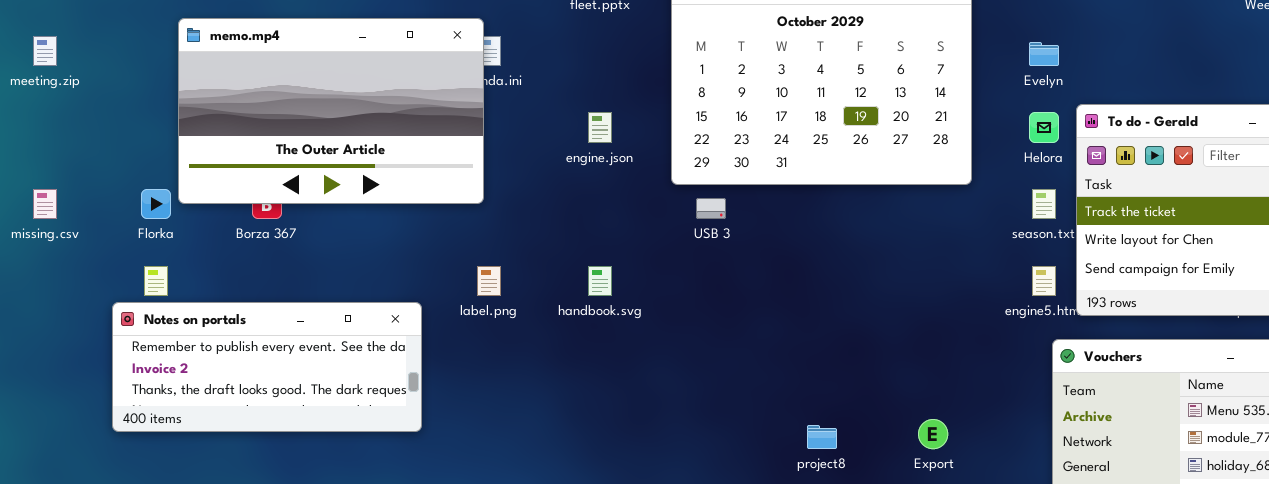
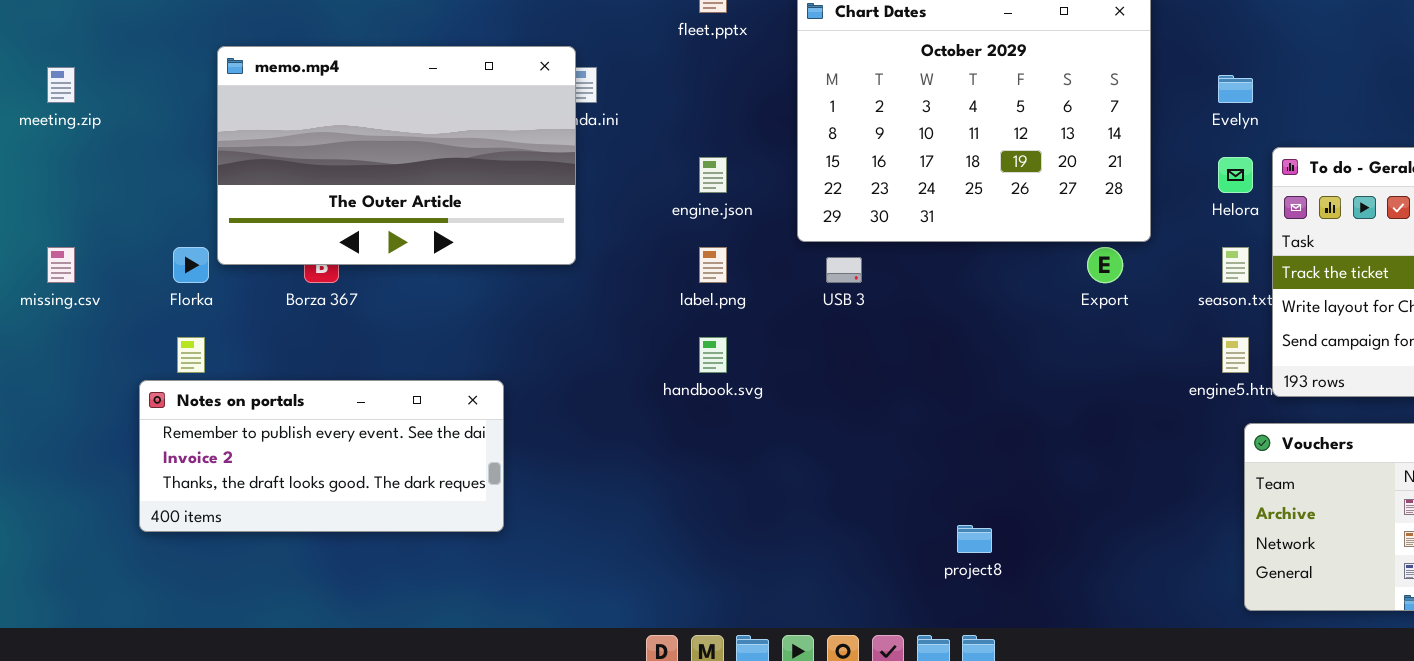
label.png: [477,266,501,296] -> [699,247,727,283], moved
Export: [918,419,948,449] -> [1087,247,1123,283], moved

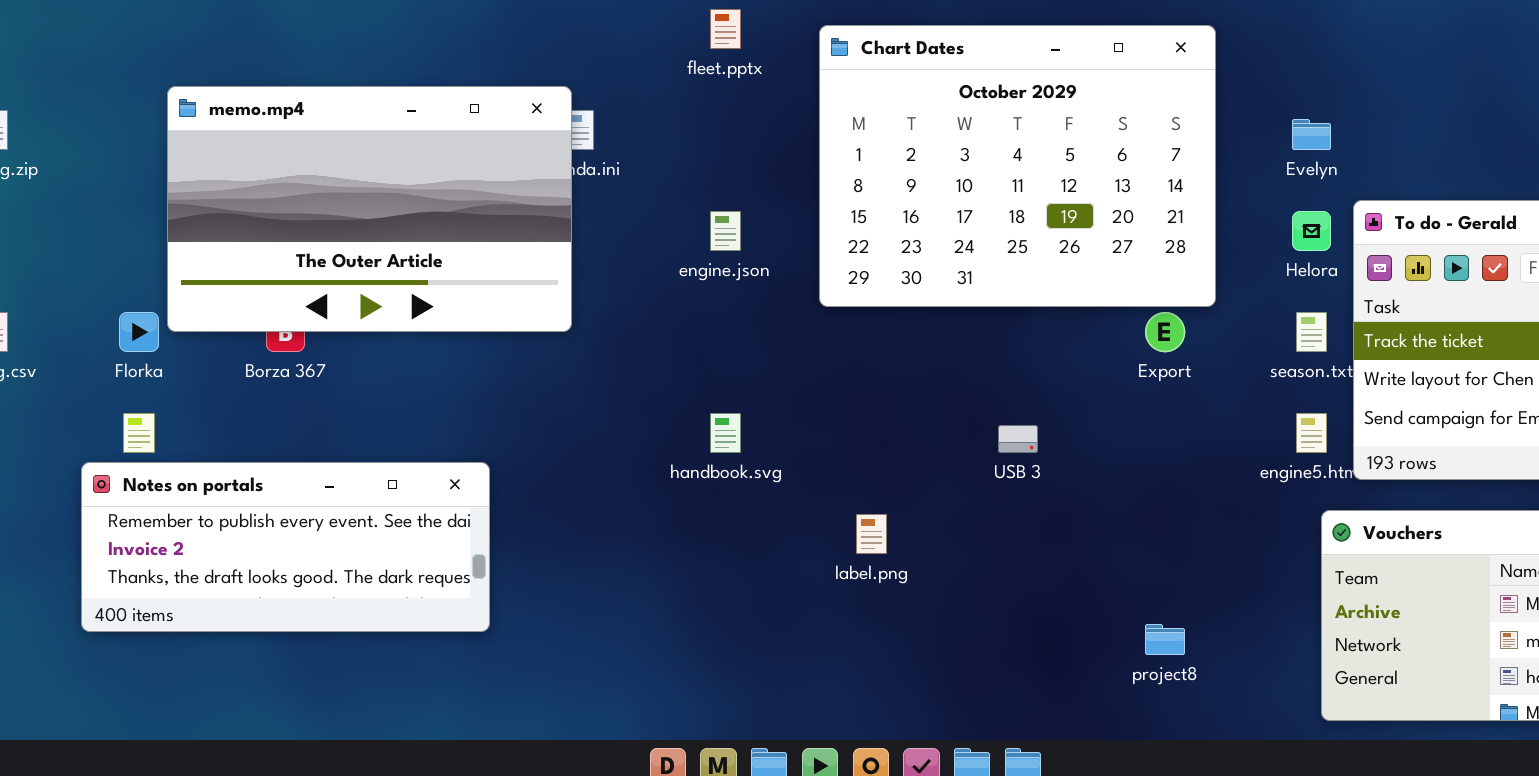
label.png: [699,247,727,283] -> [856,514,887,554], moved
USB 3: [826,257,862,283] -> [998,425,1038,453], moved
project8: [957,525,992,553] -> [1145,624,1185,655], moved

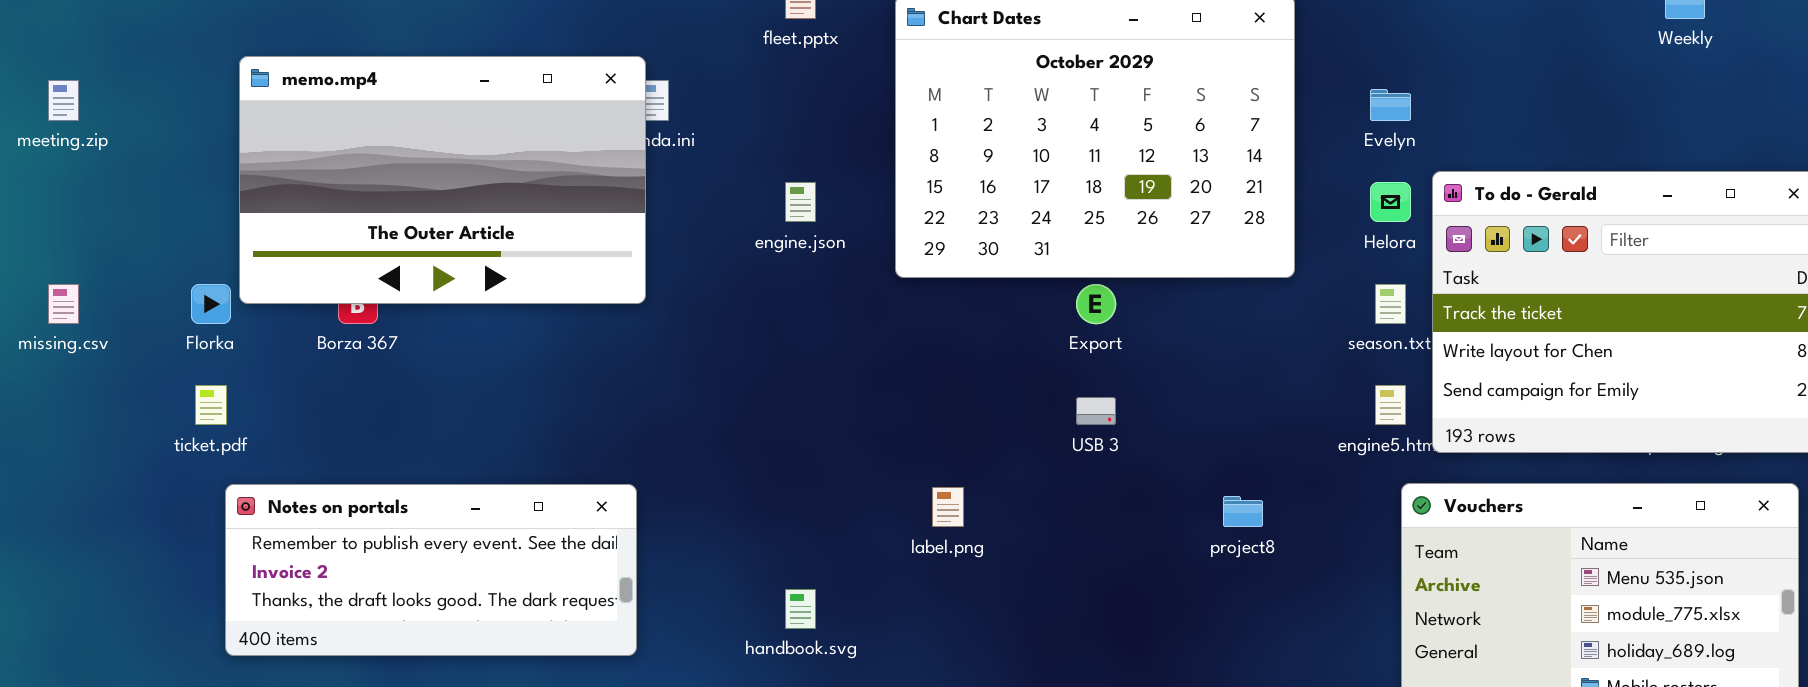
Export: [1145,312,1185,352] -> [1076,284,1116,324], moved
handbook.svg: [710,413,741,453] -> [785,589,816,629], moved
Notes on portals: [81,462,490,632] -> [225,484,637,656], moved
project8: [1145,624,1185,655] -> [1223,496,1263,527], moved

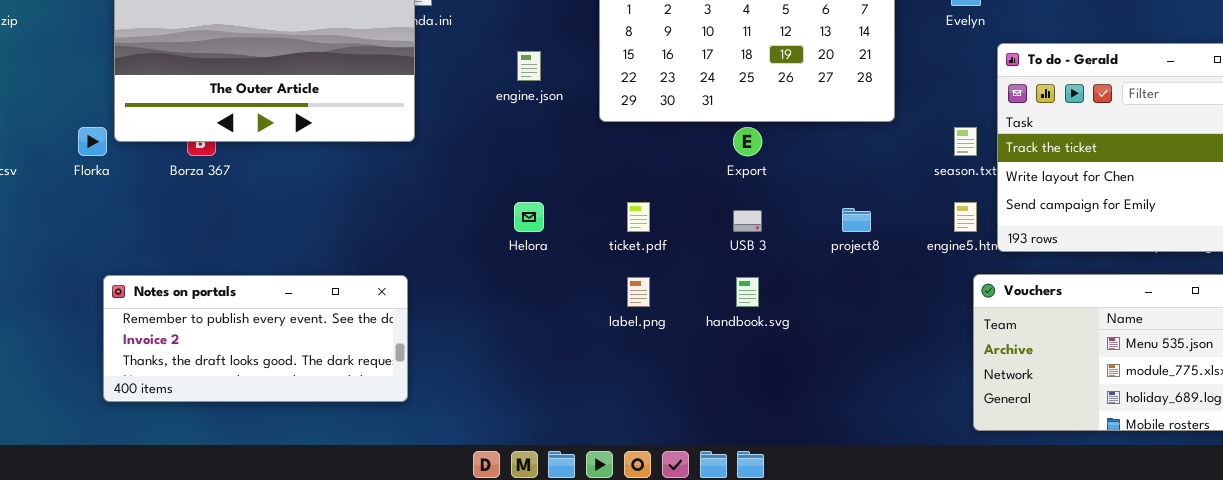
Helora: [1370,182,1411,222] -> [514,202,544,232], moved
ticket.pdf: [195,385,227,425] -> [627,202,650,232], moved
project8: [1223,496,1263,527] -> [842,208,871,232], moved
handbook.svg: [785,589,816,629] -> [736,277,759,307], moved

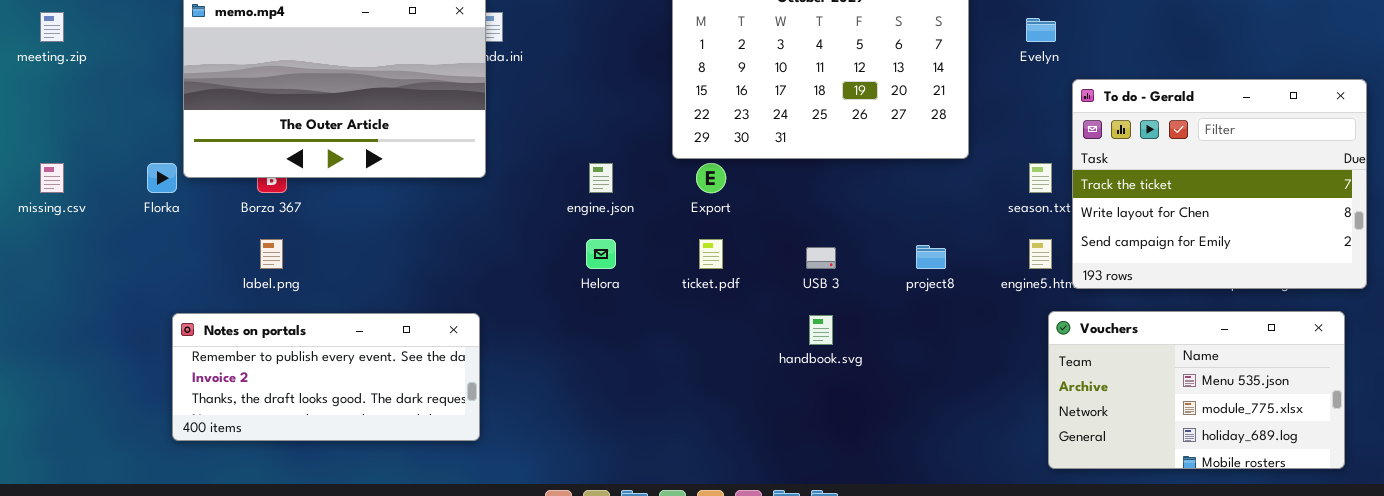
engine.json: [517,51,541,81] -> [589,163,613,193], moved
Export: [733,127,762,156] -> [696,163,726,193], moved
label.png: [627,277,650,307] -> [260,239,283,269], moved

